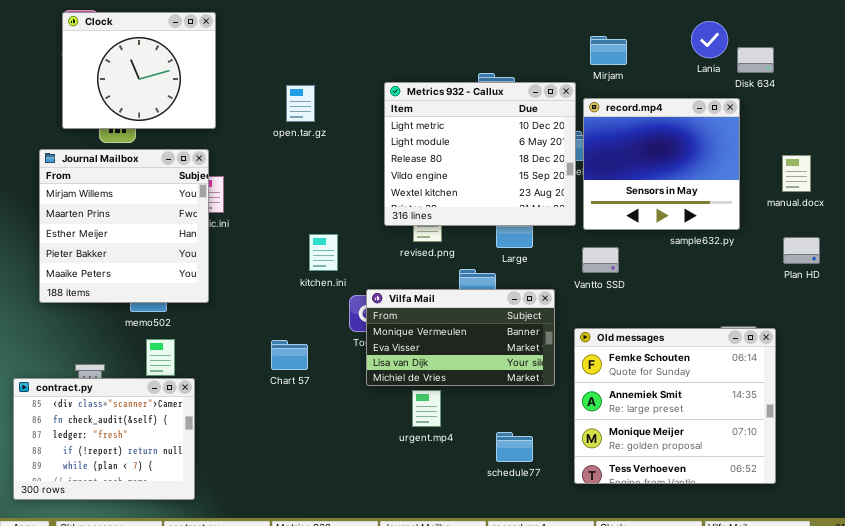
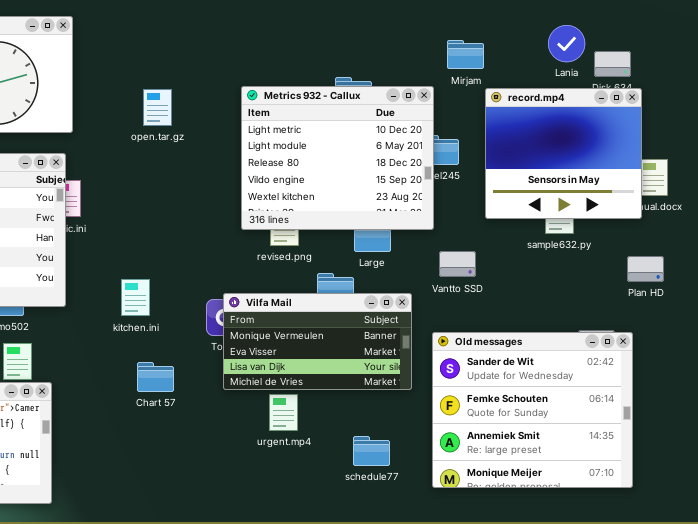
record.mp4: [583,98,740,230] -> [485,88,642,219], moved
kitchen.ini: [309,234,338,271] -> [121,279,150,316], moved
Plan HD: [783,237,820,264] -> [627,256,664,282], moved
Old messages: [574,328,776,484] -> [432,332,633,488], scrolled up 1 row
Chart 57: [271,340,308,370] -> [137,362,174,392], moved

